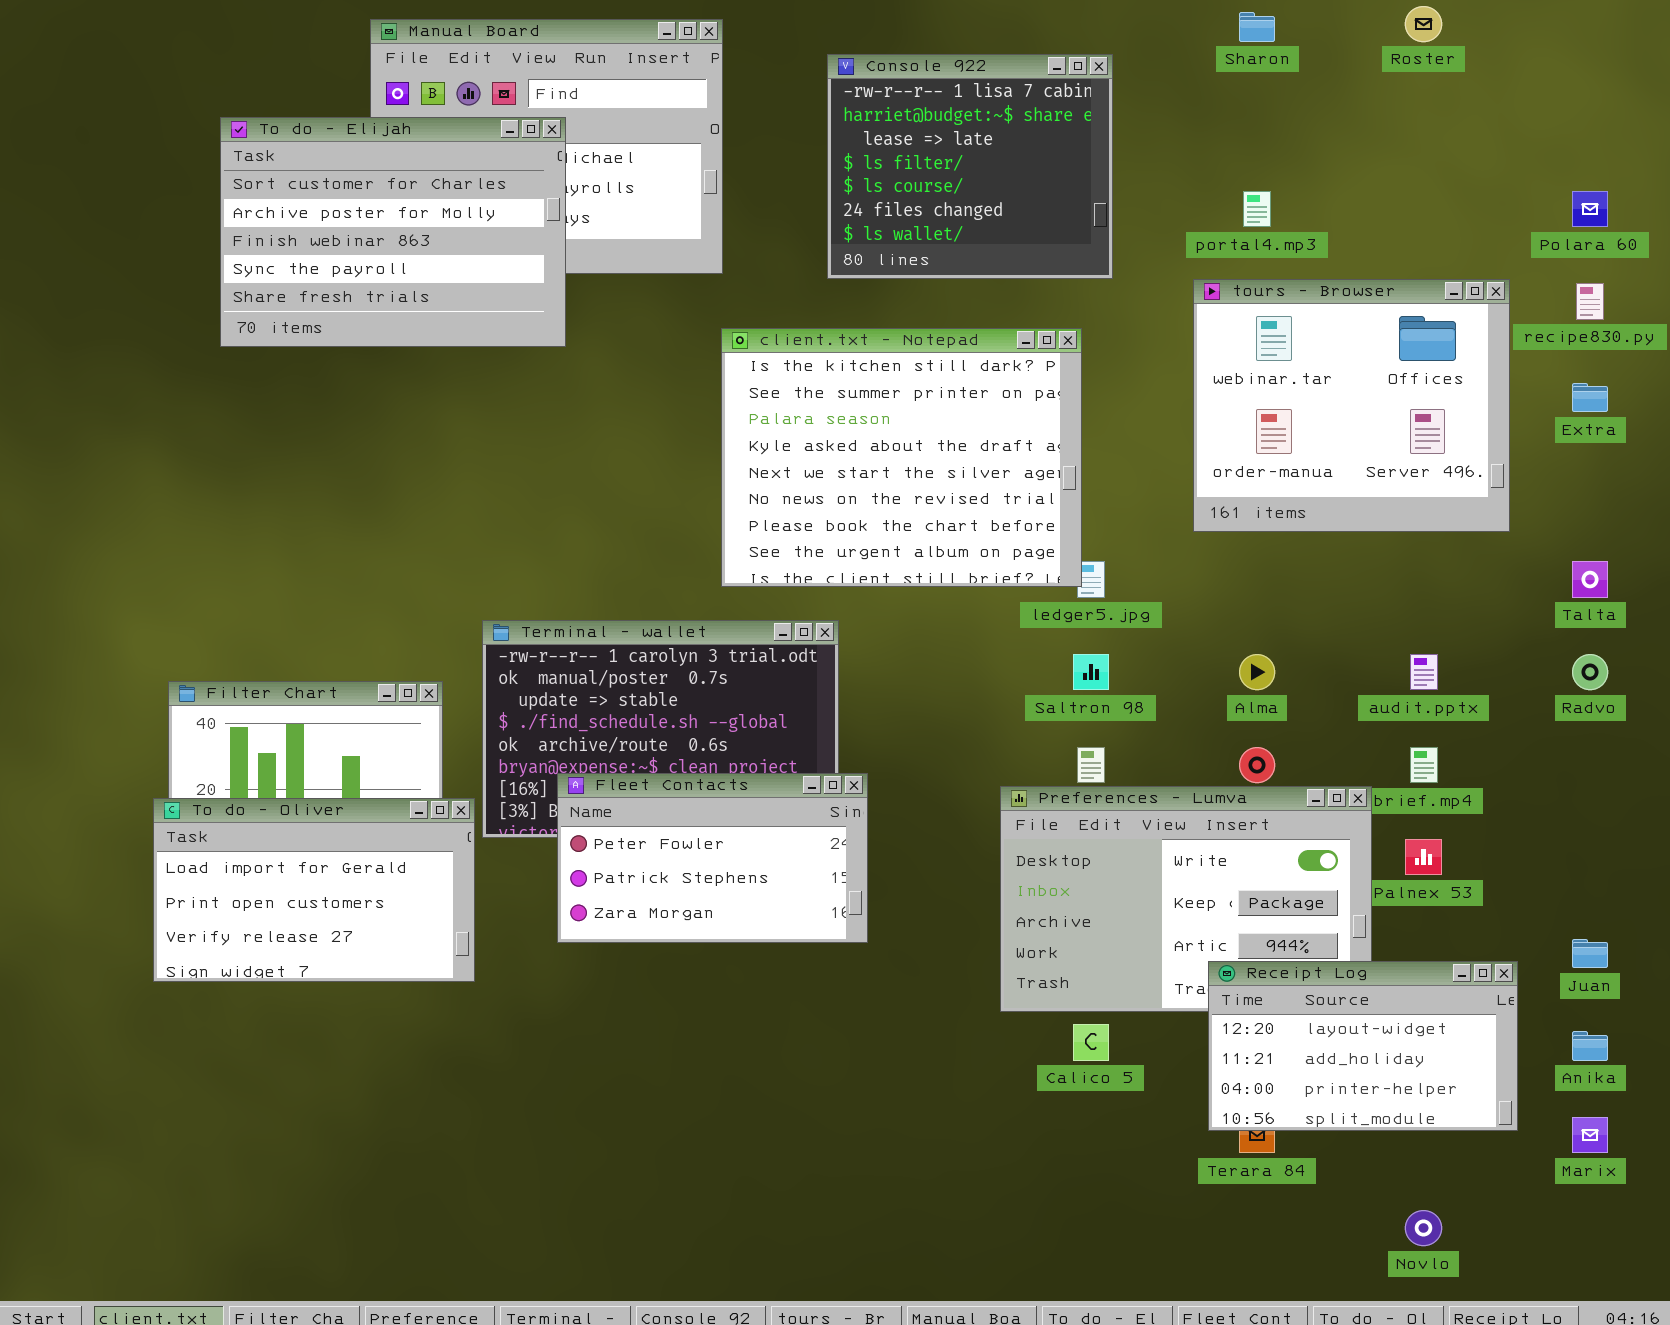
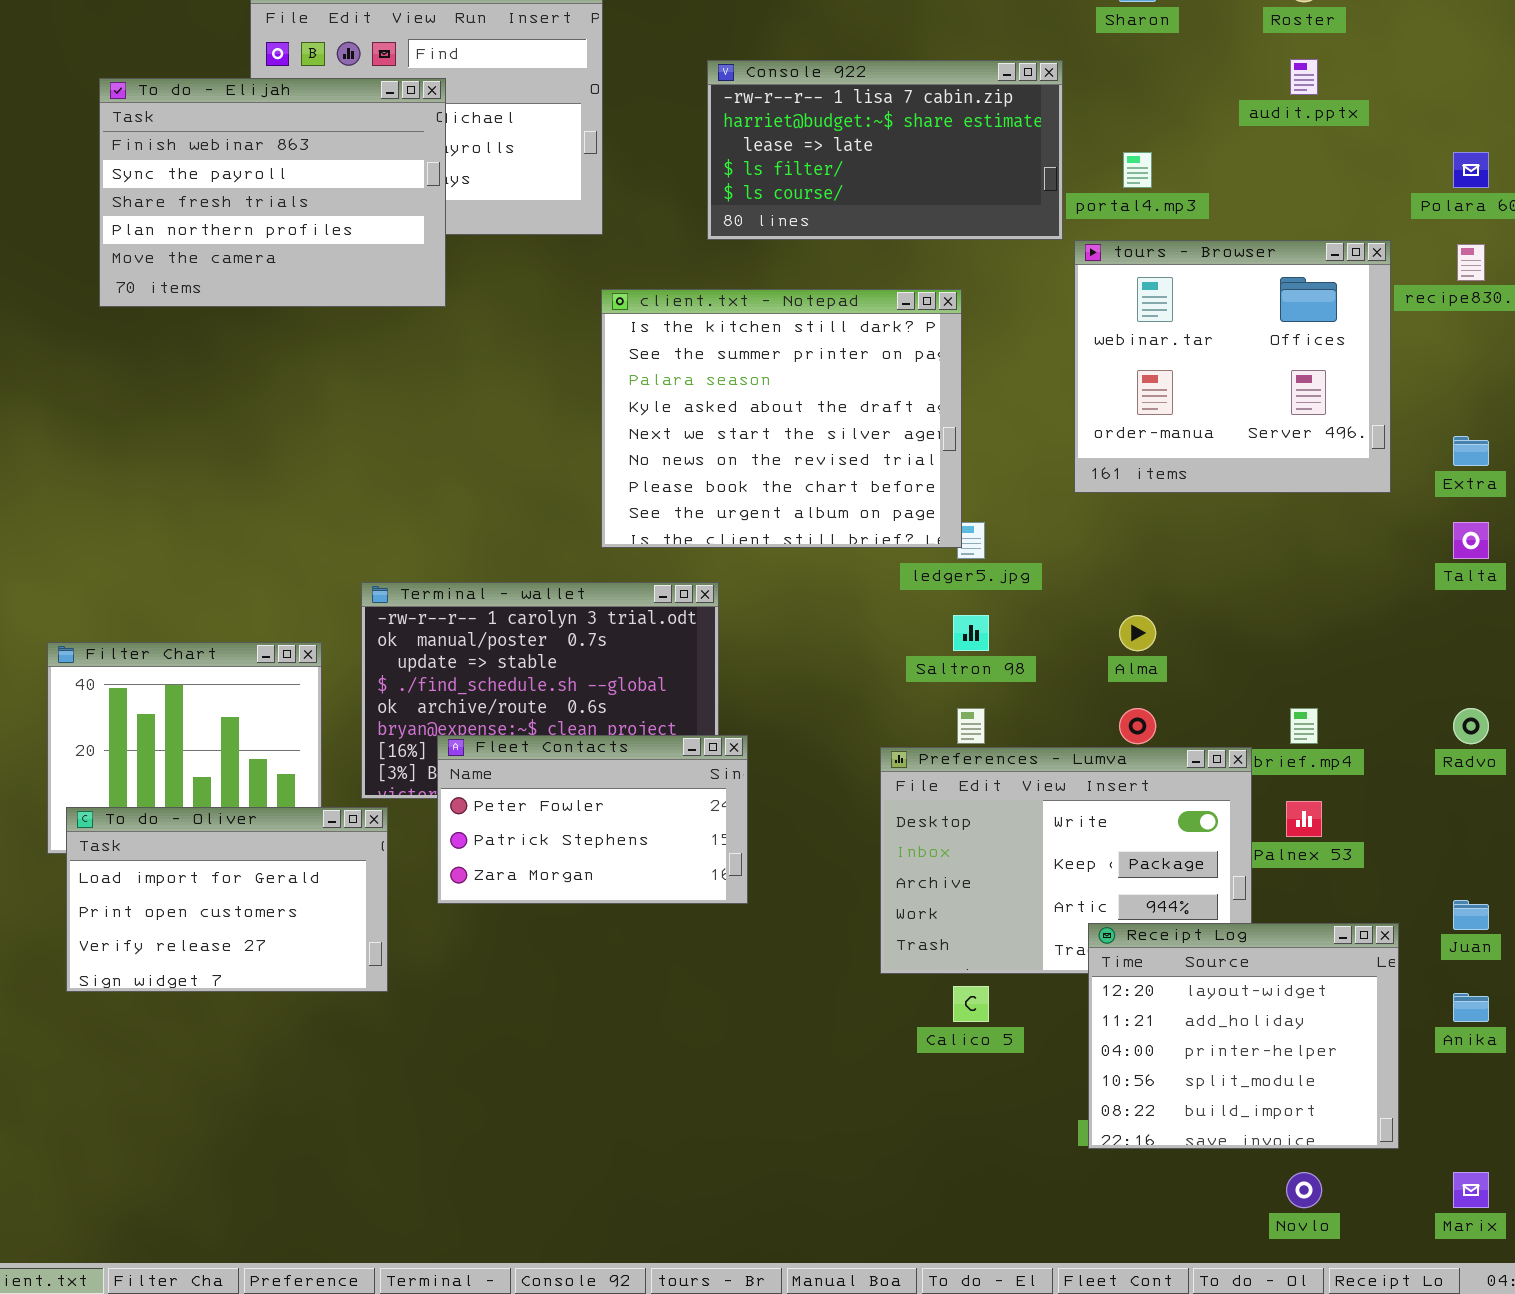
Console 922: [827,54,1113,279] -> [707,60,1063,240], resized
To do - Elijah: [220,117,566,347] -> [99,78,446,307], scrolled down 2 rows
Extra: [1572,383,1608,412] -> [1453,436,1489,466], moved
audit.pptx: [1410,654,1438,690] -> [1290,59,1318,95], moved
Radvo: [1572,654,1608,690] -> [1453,708,1489,744], moved
To do - Oliver: [153,798,475,982] -> [66,807,388,992], moved
Receipt Log: [1208,961,1518,1131] -> [1088,923,1399,1149], resized
Marix: [1572,1117,1608,1153] -> [1453,1172,1489,1208], moved

